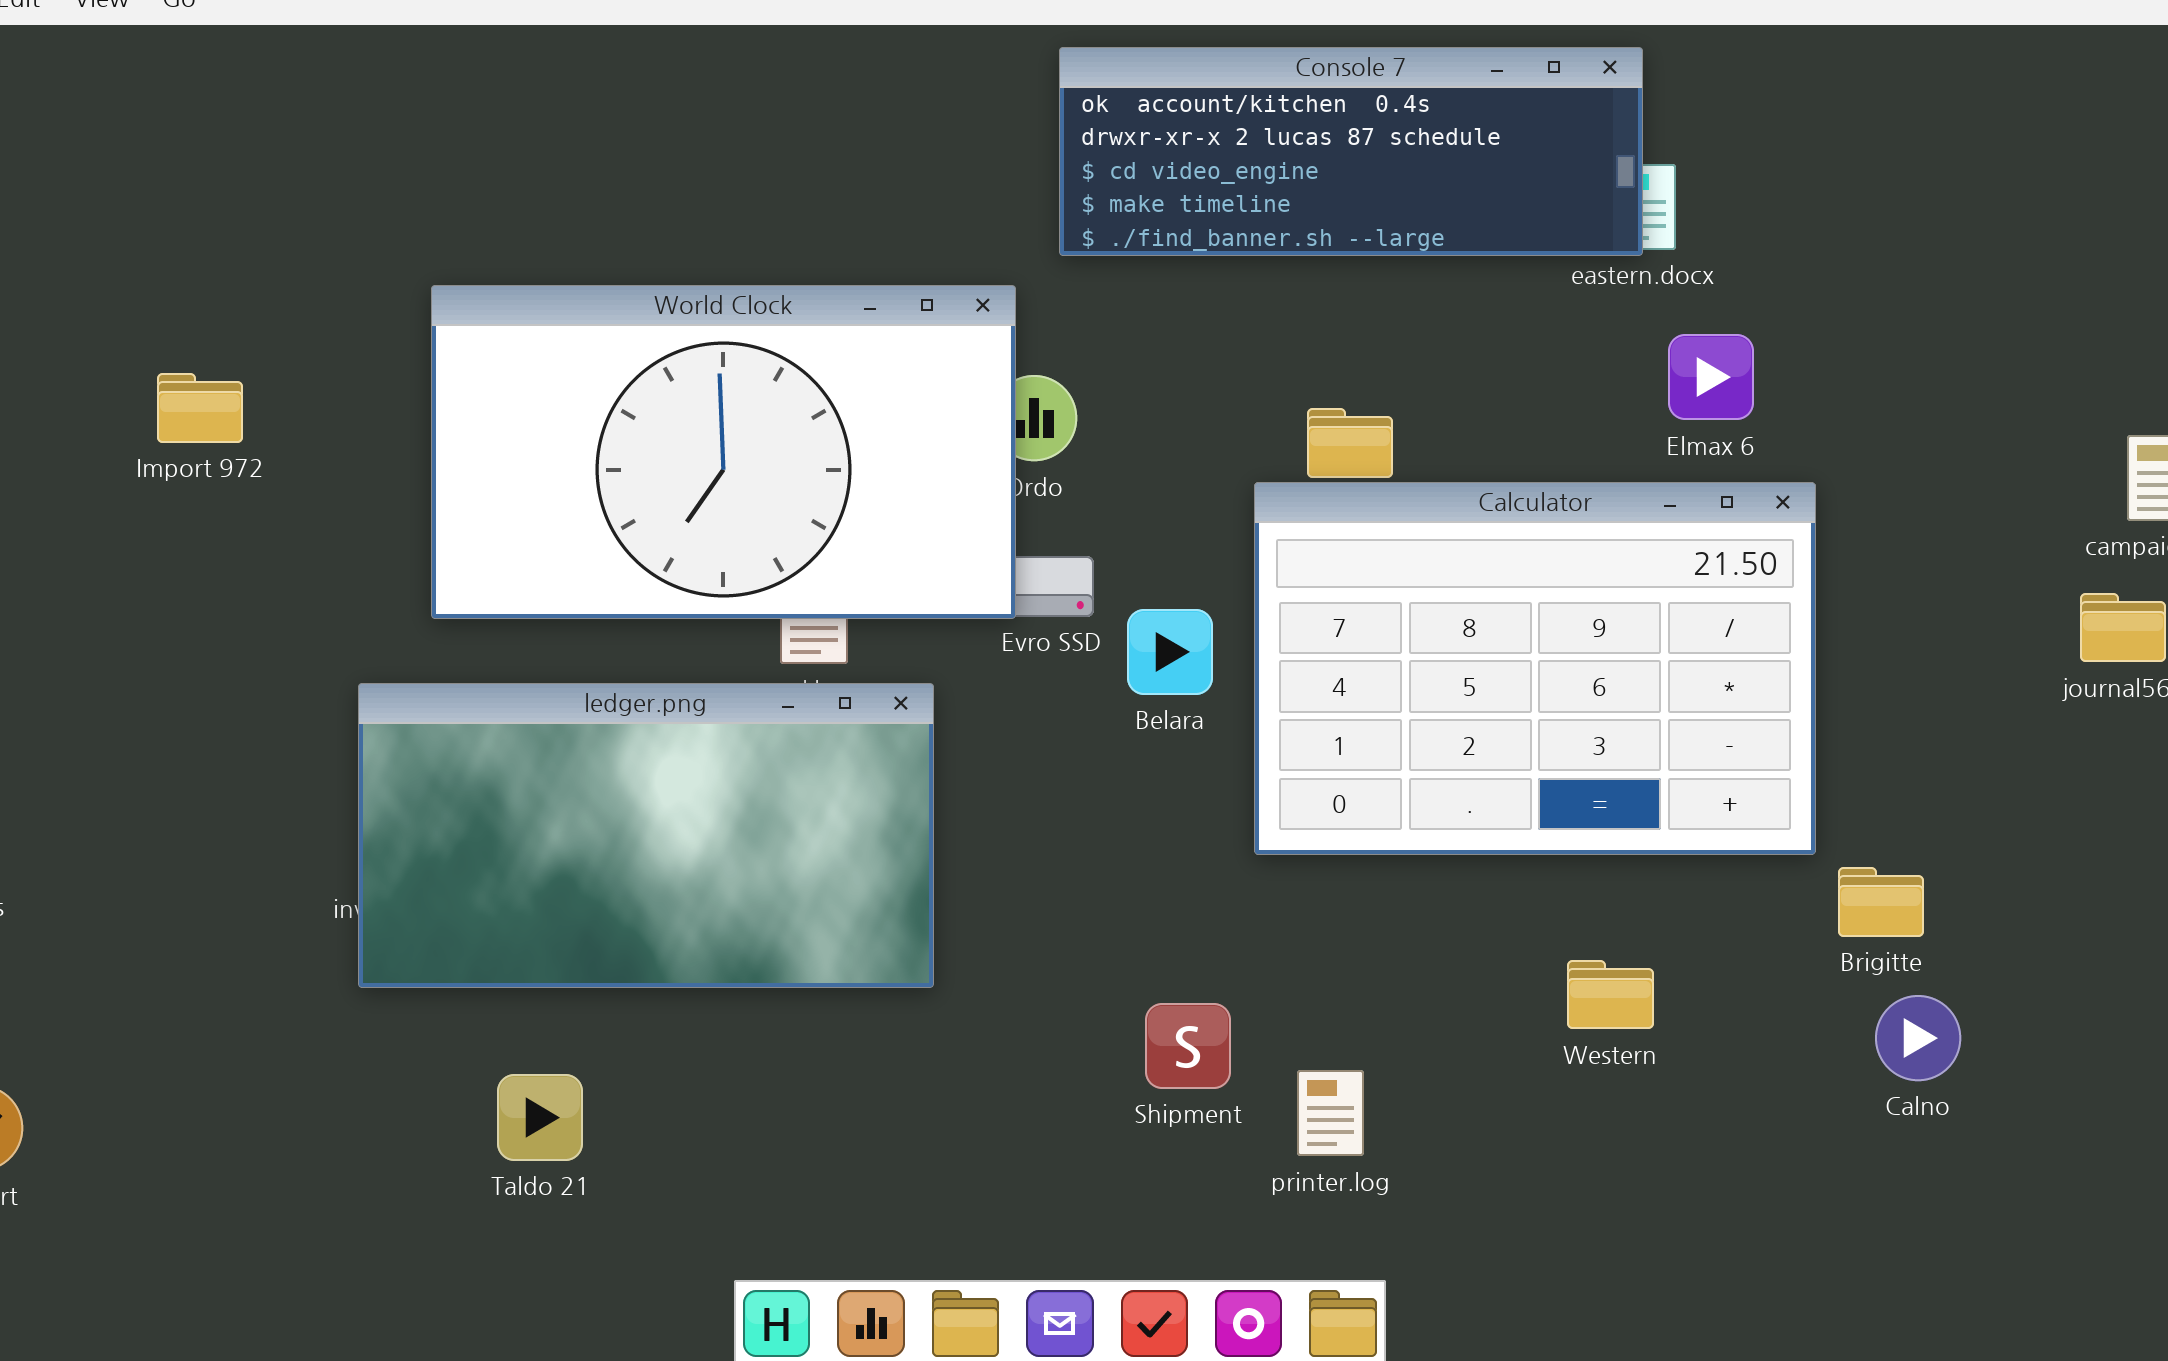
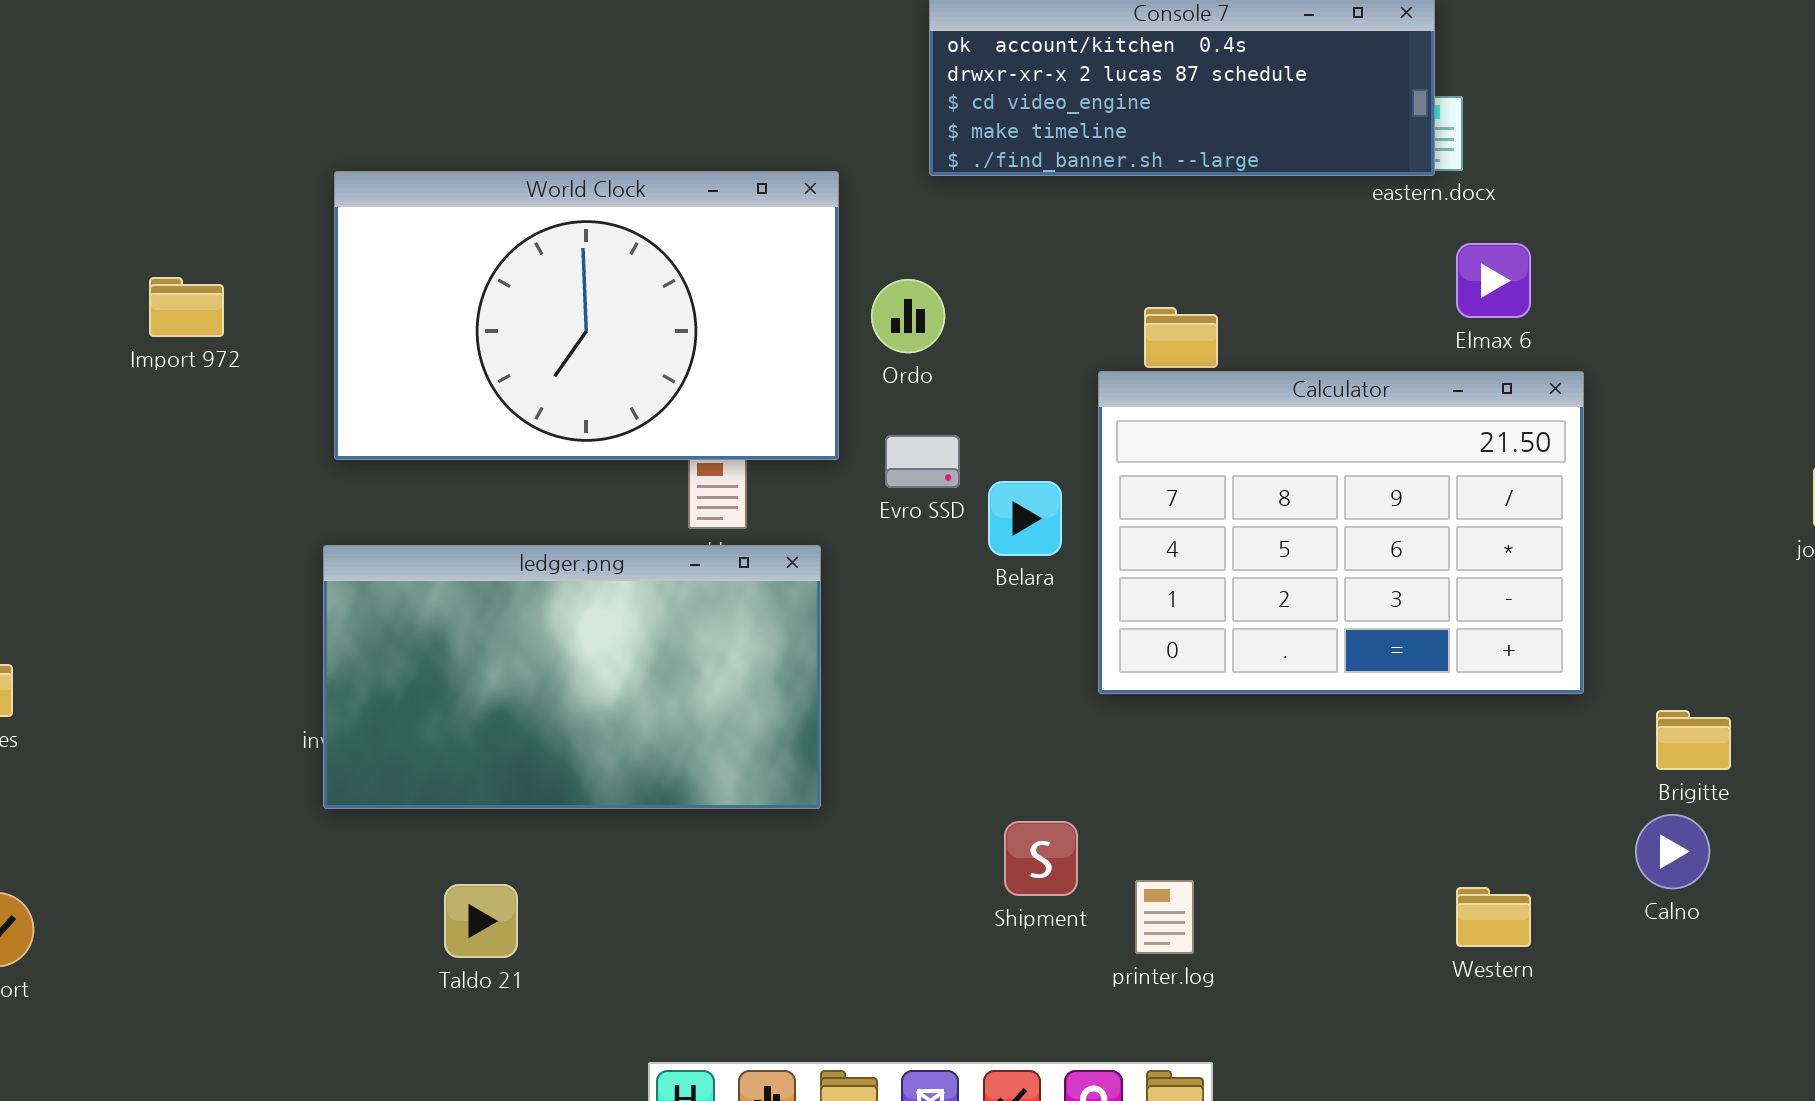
World Clock: [431,285,1016,619] -> [334,171,839,460], moved
Brigitte: [1838,867,1924,937] -> [1656,710,1731,770], moved
Western: [1567,960,1654,1029] -> [1456,887,1531,947], moved

